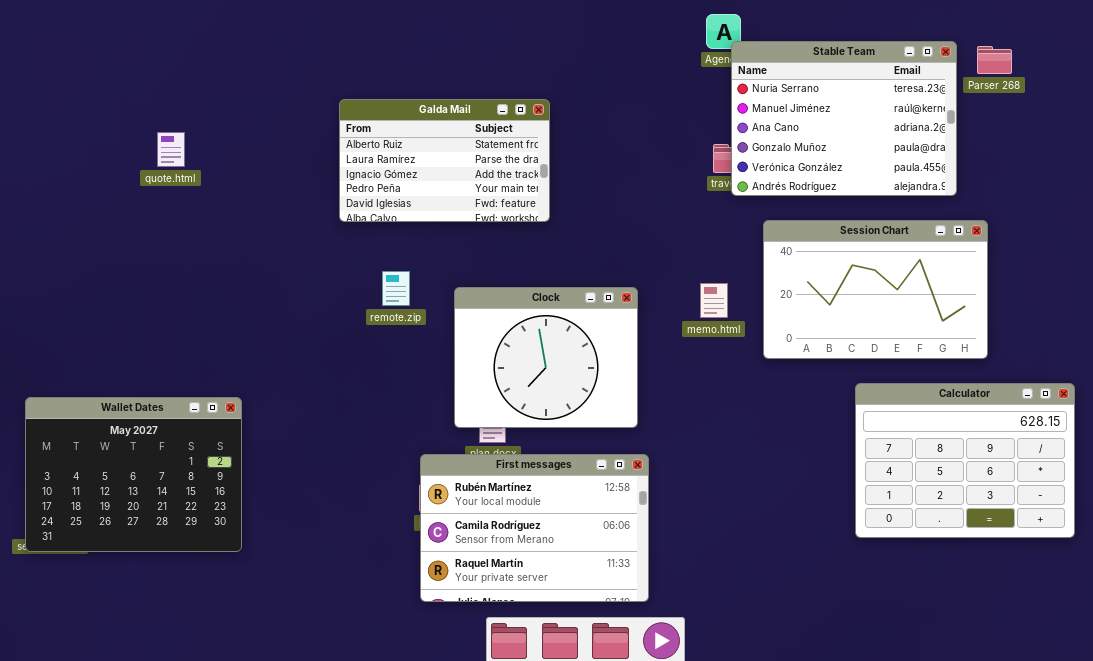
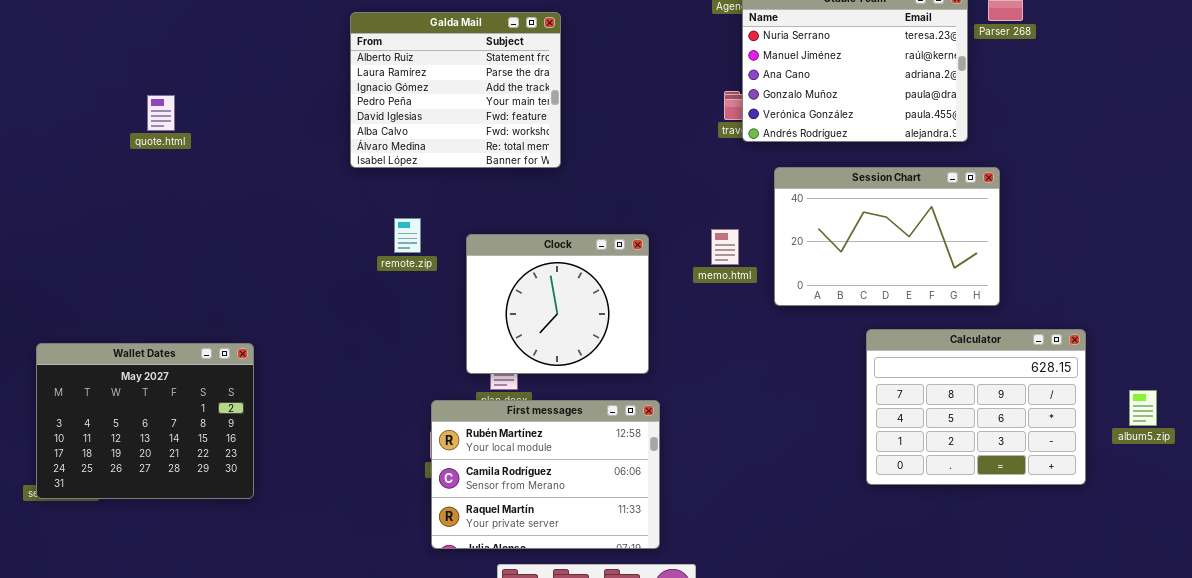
Galda Mail: [339,99,550,222] -> [350,12,561,168], resized
quote.html: [157,132,185,167] -> [147,95,175,131], moved

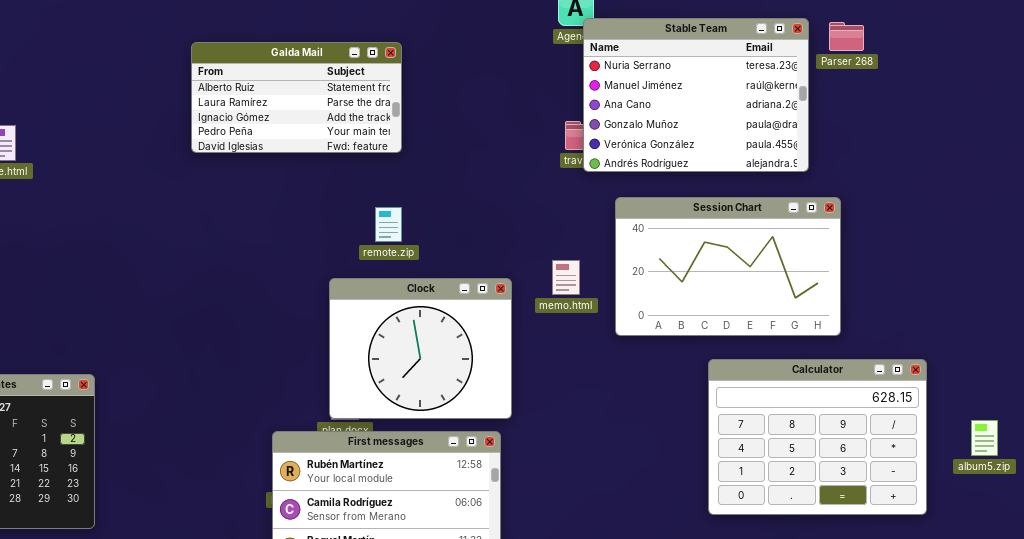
Galda Mail: [350,12,561,168] -> [191,42,402,153], resized
remote.zip: [394,218,421,253] -> [375,207,402,242], moved
Clock: [466,234,649,374] -> [329,278,512,419], moved

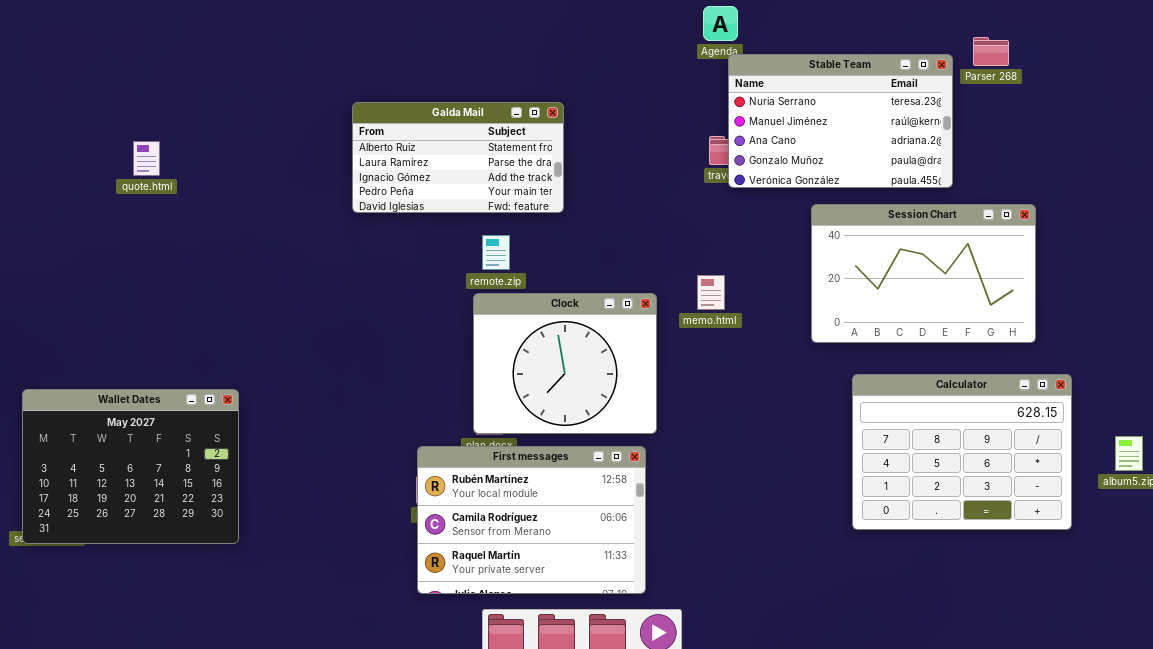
Stable Team: [583,18,809,172] -> [728,54,953,188], resized
Galda Mail: [191,42,402,153] -> [352,102,564,213], moved
Session Chart: [615,197,841,336] -> [811,204,1036,343], moved
remote.zip: [375,207,402,242] -> [482,235,510,270], moved

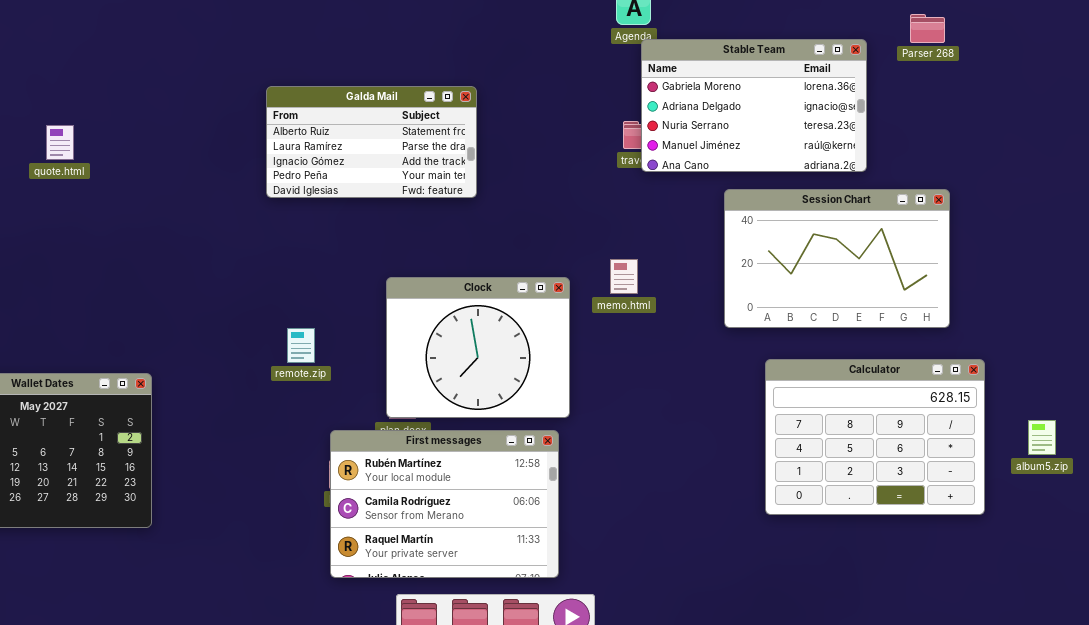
Parser 268: [973,37,1009,66] -> [910,14,945,43], moved
Stable Team: [728,54,953,188] -> [641,39,867,172], scrolled up 2 rows
remote.zip: [482,235,510,270] -> [287,328,315,363], moved

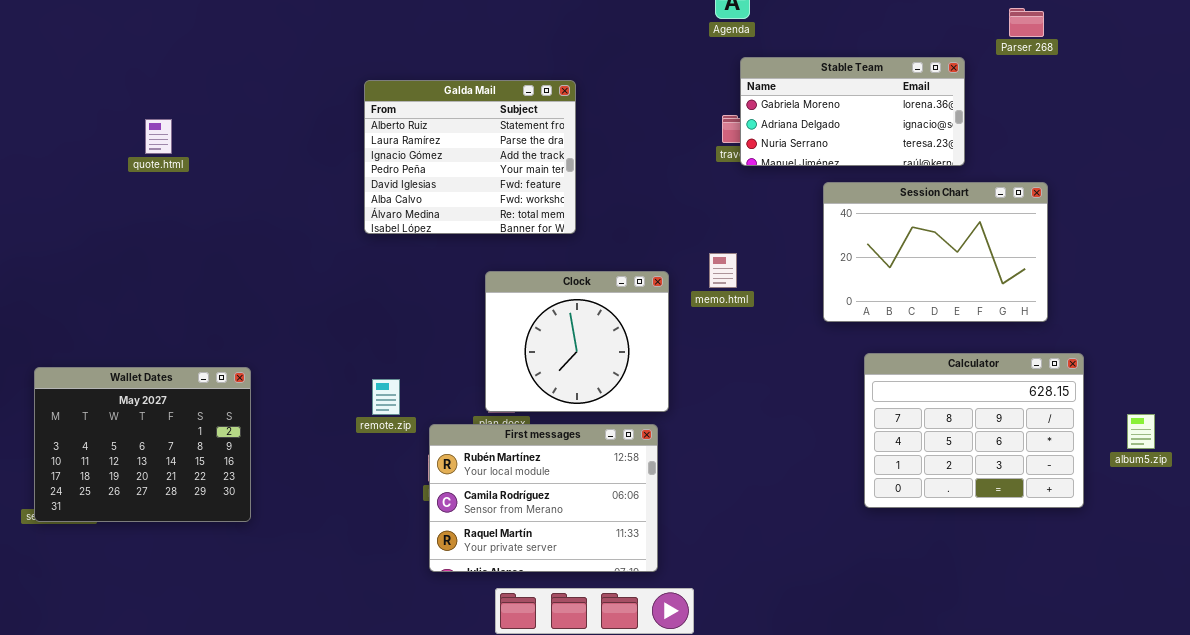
Stable Team: [641,39,867,172] -> [740,57,965,166], resized
Galda Mail: [266,86,477,198] -> [364,80,576,234], resized
remote.zip: [287,328,315,363] -> [372,379,400,415], moved

